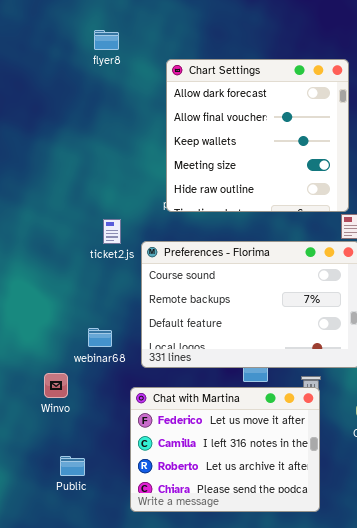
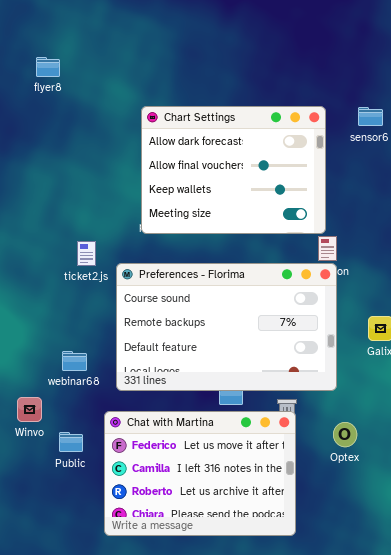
flyer8: [94,30,119,50] -> [36,57,60,77], moved
Chart Settings: [166,59,349,212] -> [141,106,326,234], resized
Public: [60,456,85,476] -> [59,432,83,452], moved

